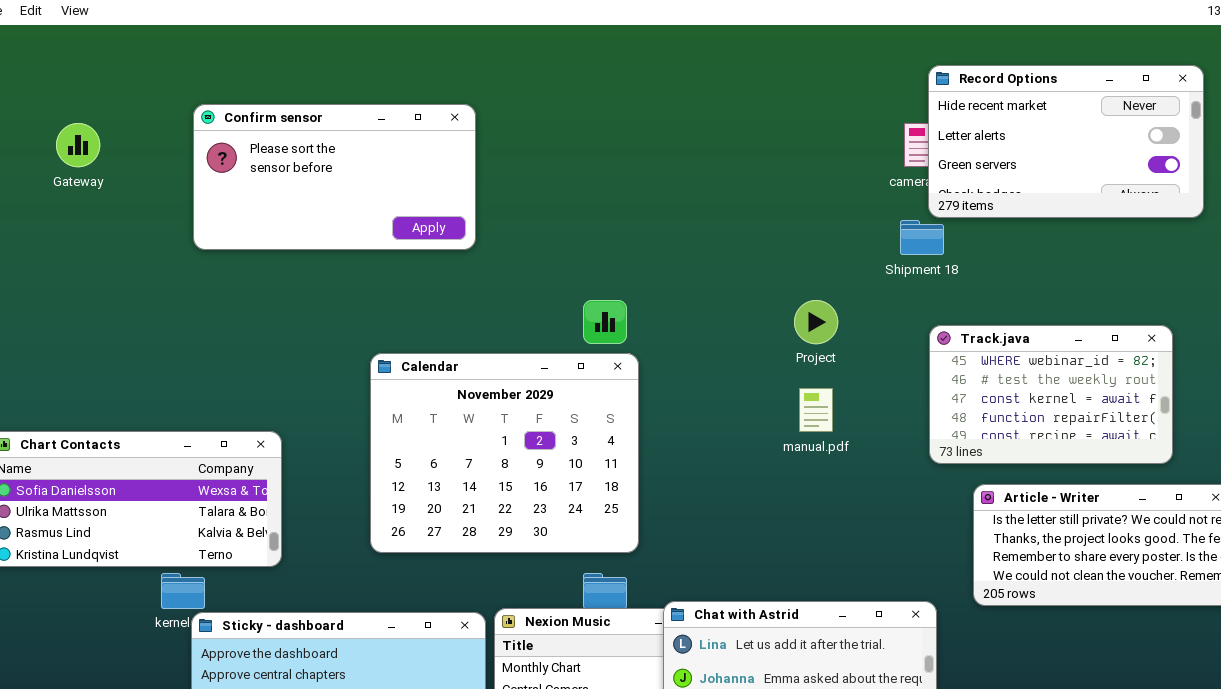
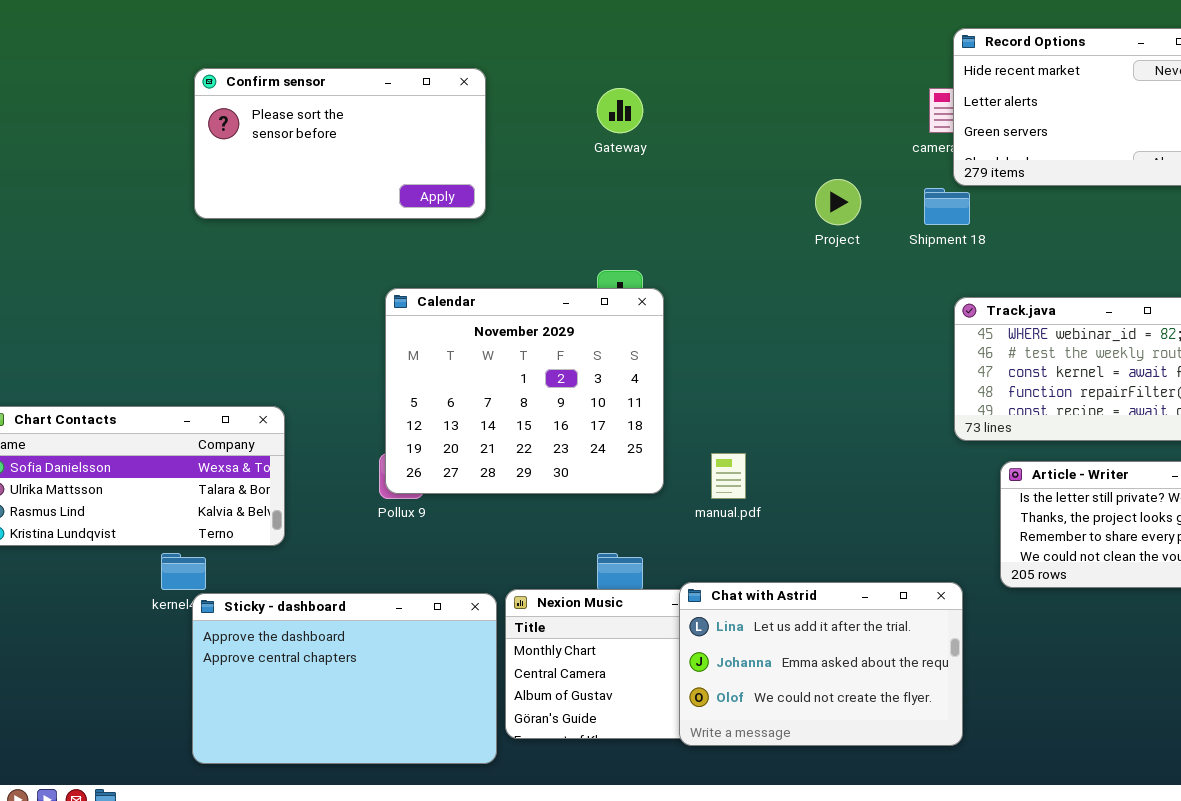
Gateway: [56,123,100,167] -> [597,88,643,133], moved
Project: [794,300,838,344] -> [815,179,861,225], moved
Calendar: [370,353,639,553] -> [385,288,664,494], moved
manual.pdf: [799,388,833,432] -> [711,453,746,499], moved

